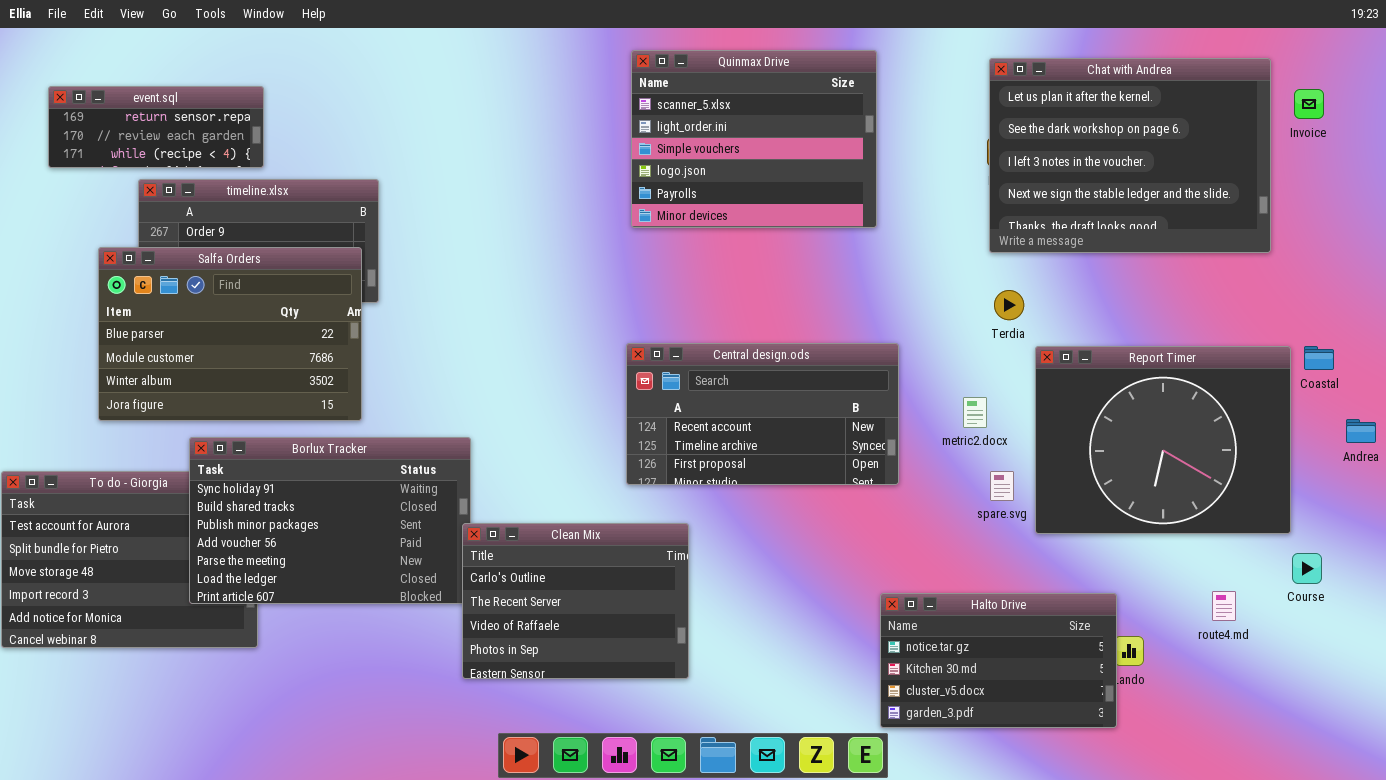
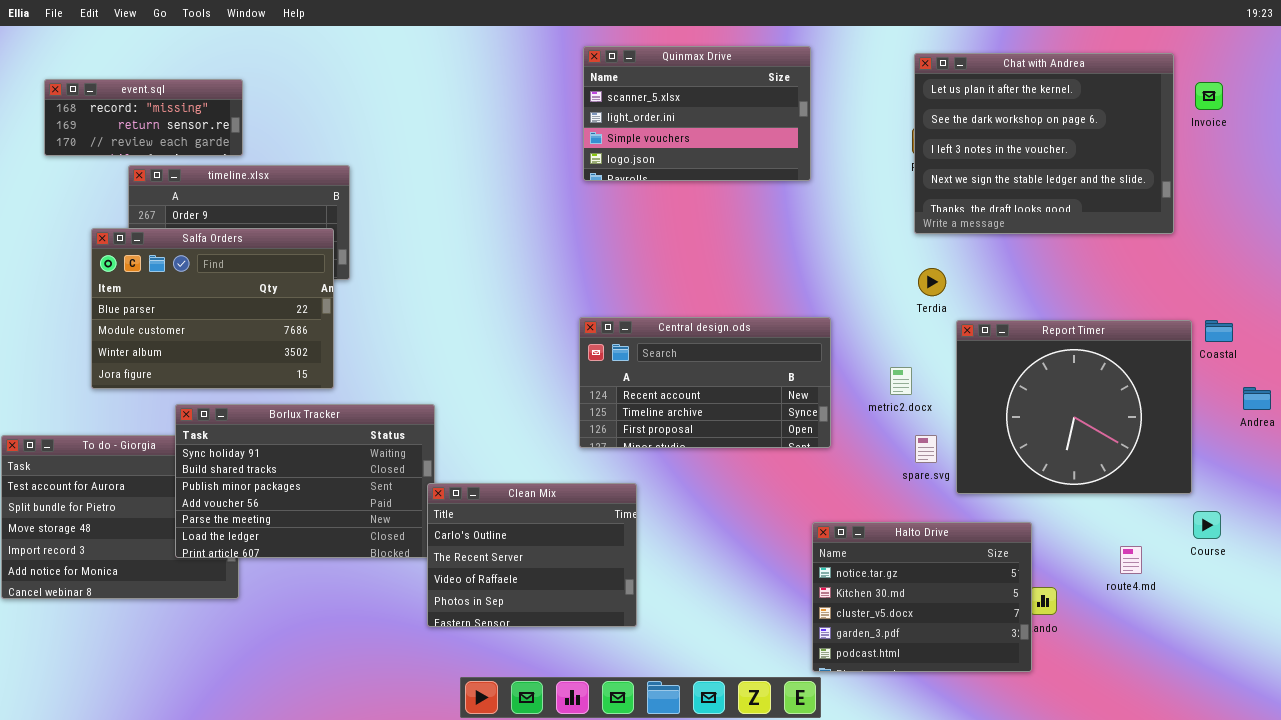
Quinmax Drive: [631,50,877,228] -> [583,46,811,181], resized
event.sql: [48,86,264,168] -> [44,79,243,156], scrolled up 1 row
Halto Drive: [880,593,1117,728] -> [812,522,1032,672], resized

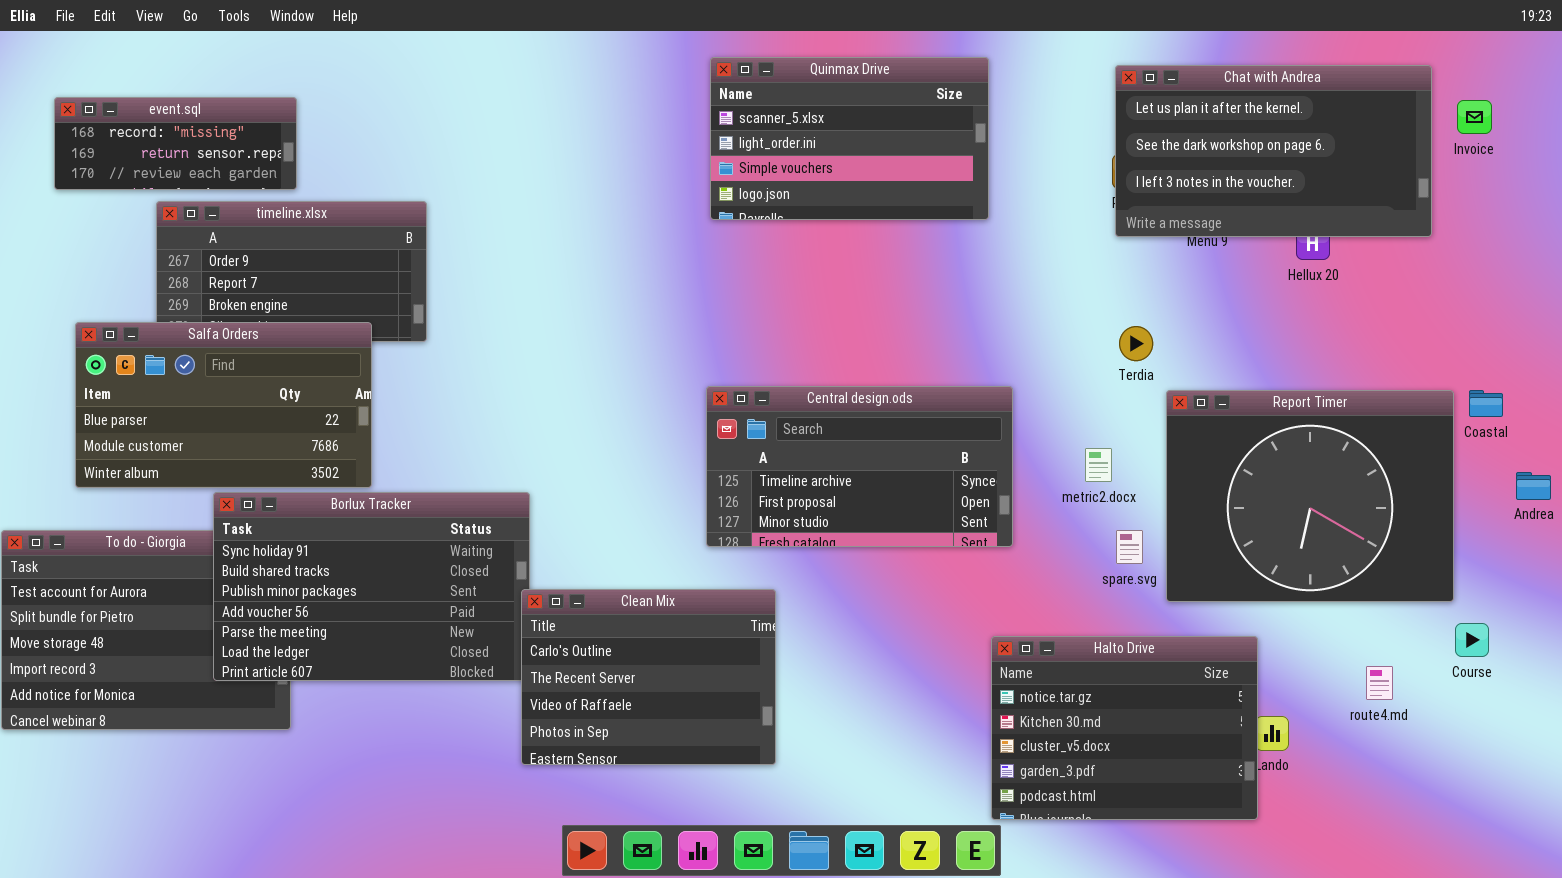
Chat with Andrea: [914,53,1174,234] -> [1115,65,1432,237], resized
Salfa Orders: [91,228,334,389] -> [75,322,372,488], moved, resized
Central design.ods: [579,317,831,448] -> [706,386,1013,547], scrolled down 1 row

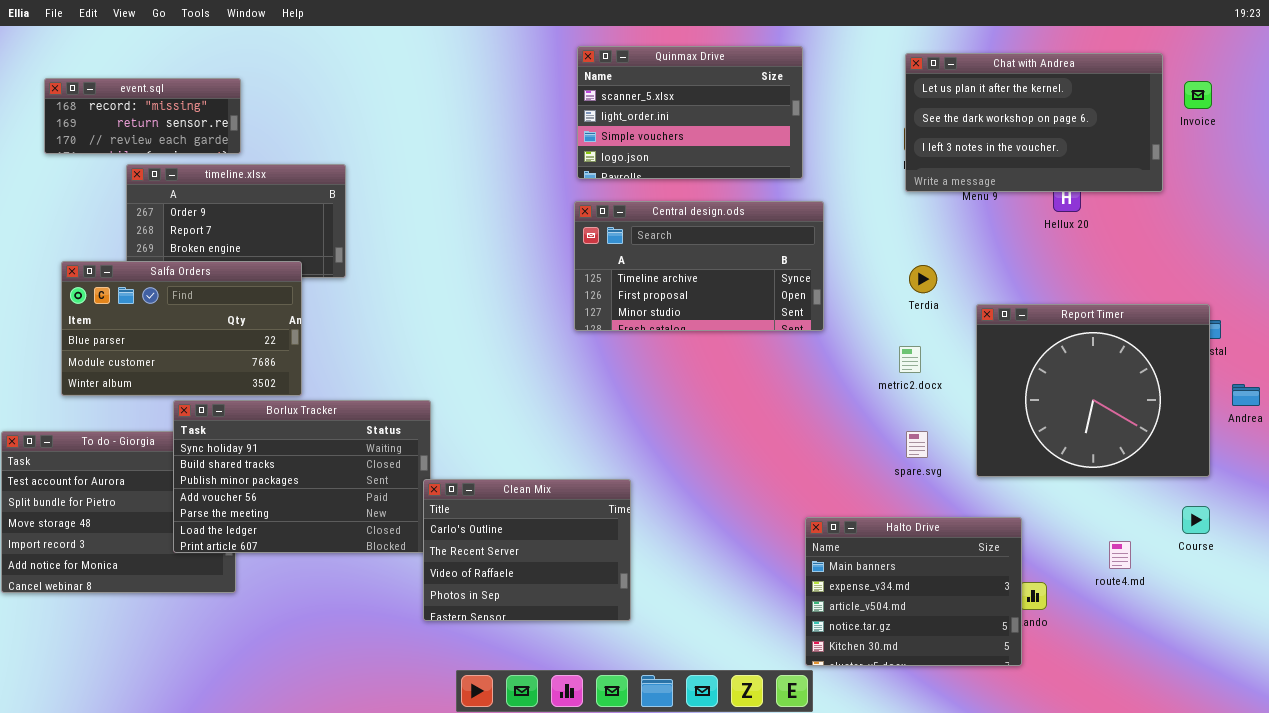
Central design.ods: [706,386,1013,547] -> [574,201,824,331], moved
Report Timer: [1166,390,1454,602] -> [976,304,1210,477], moved
metric2.docx: [1085,448,1112,482] -> [899,346,921,373], moved
Halto Drive: [991,636,1258,820] -> [805,517,1022,666], scrolled up 3 rows

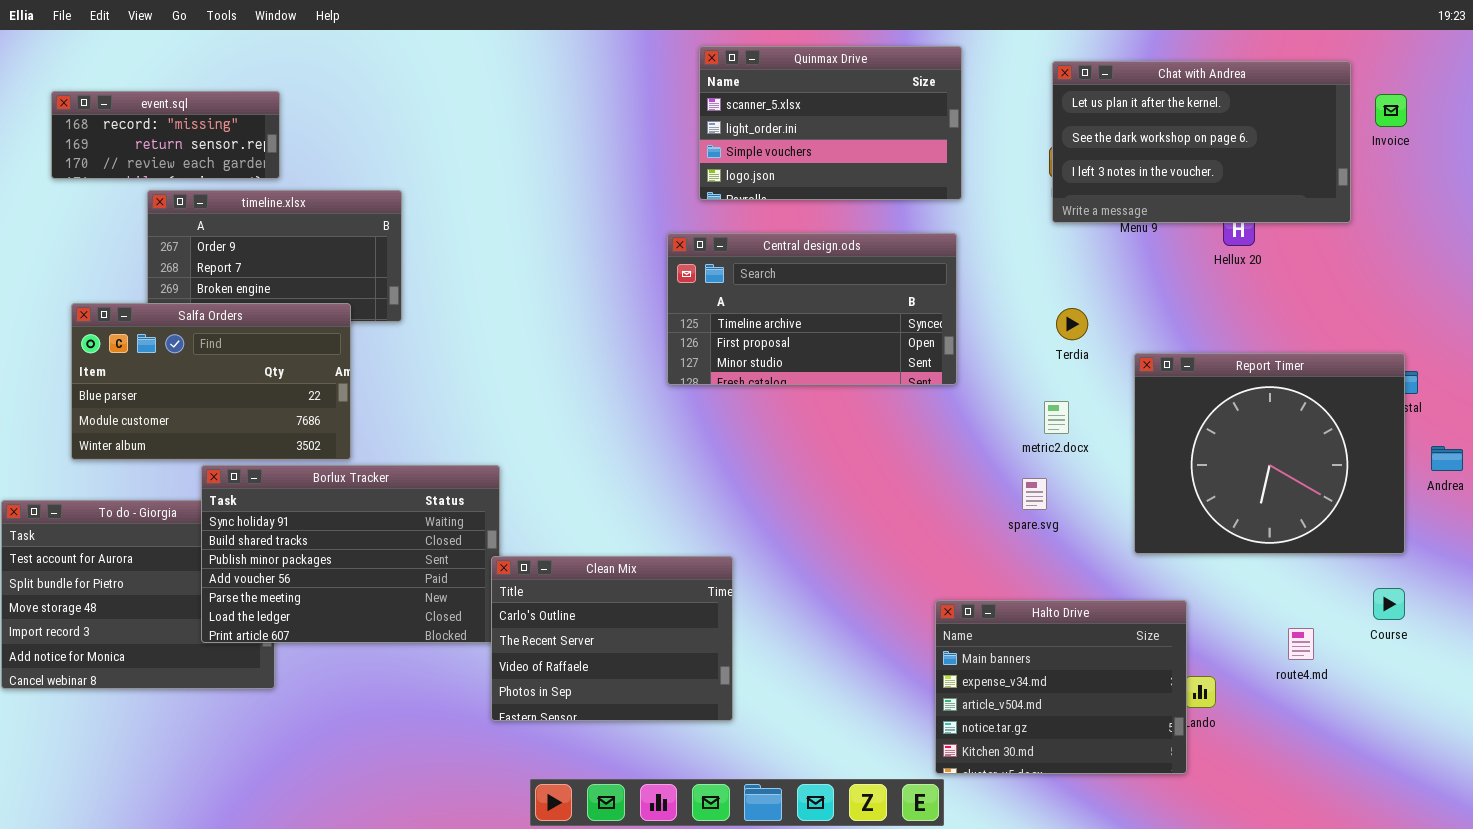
Quinmax Drive: [577,46,803,179] -> [699,46,962,200], moved
spare.svg: [906,431,928,458] -> [1022,478,1047,510], moved

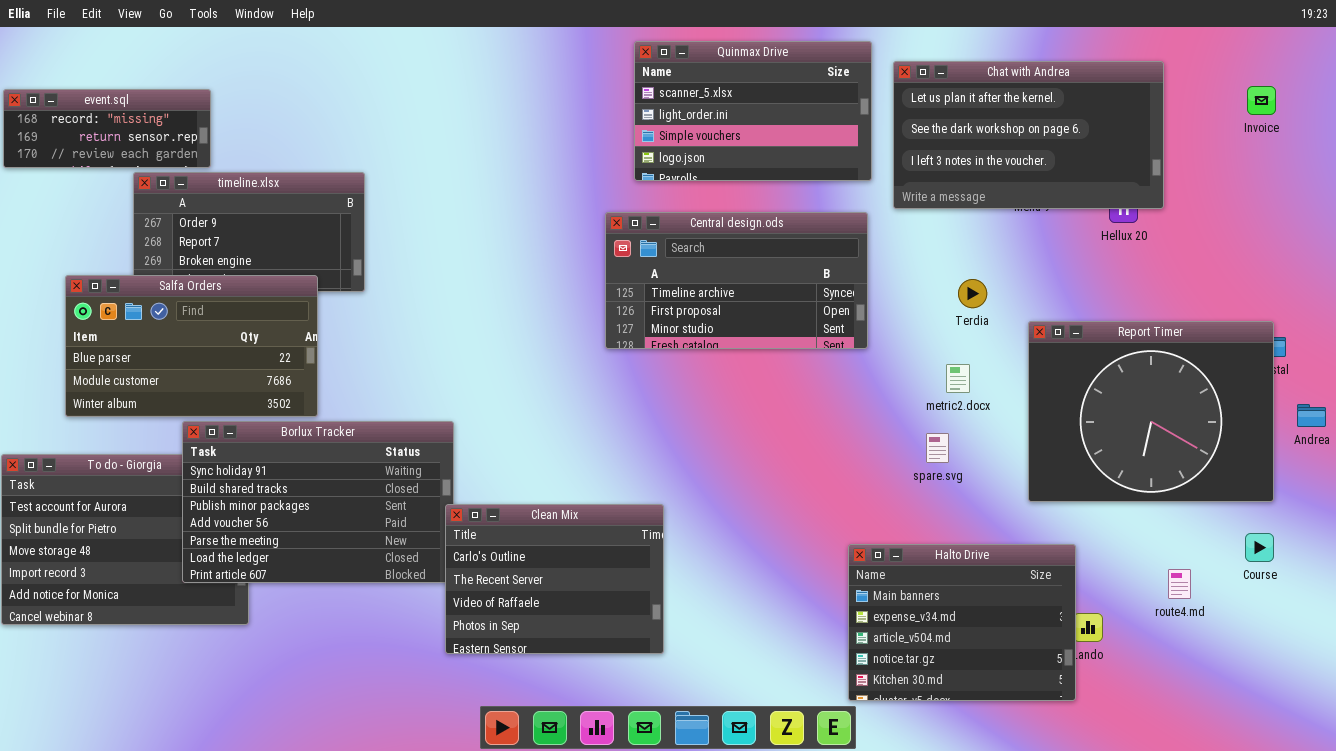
Chat with Andrea: [1052,61,1351,223] -> [893,61,1164,209], moved
event.sql: [51,91,280,179] -> [3,89,211,168], moved

